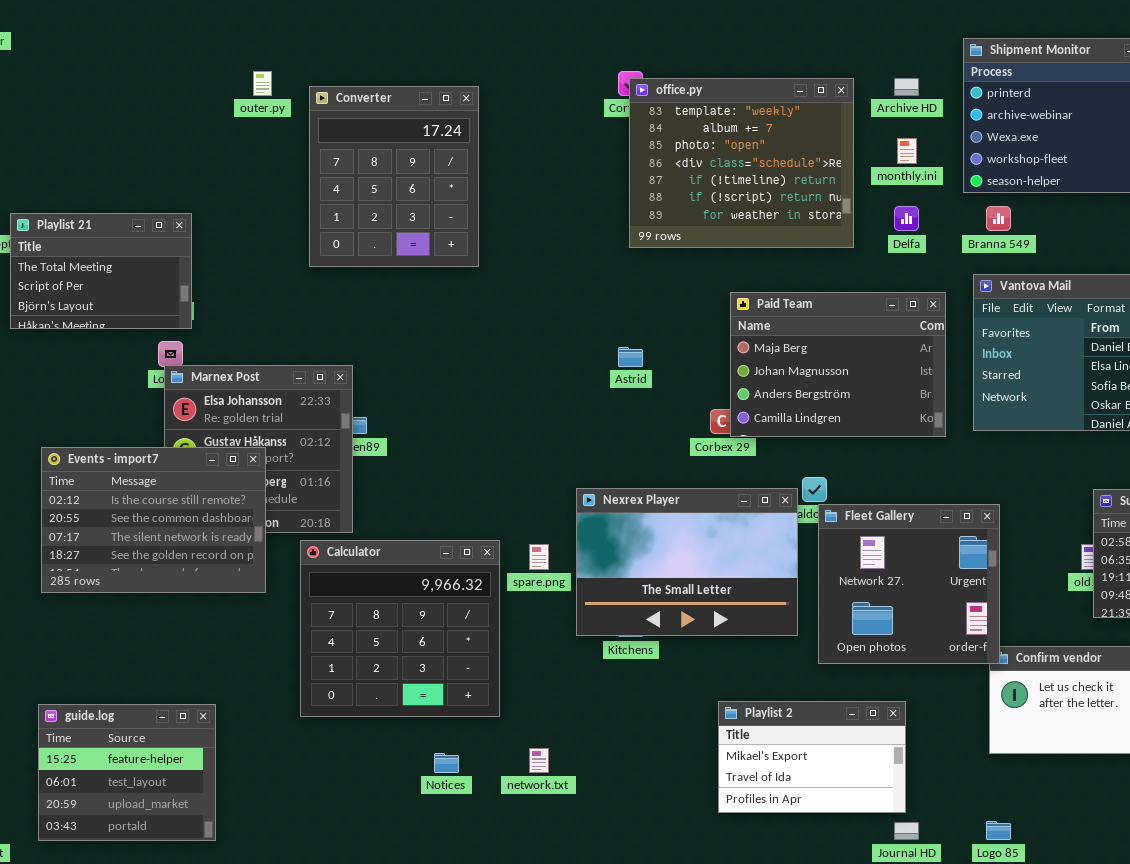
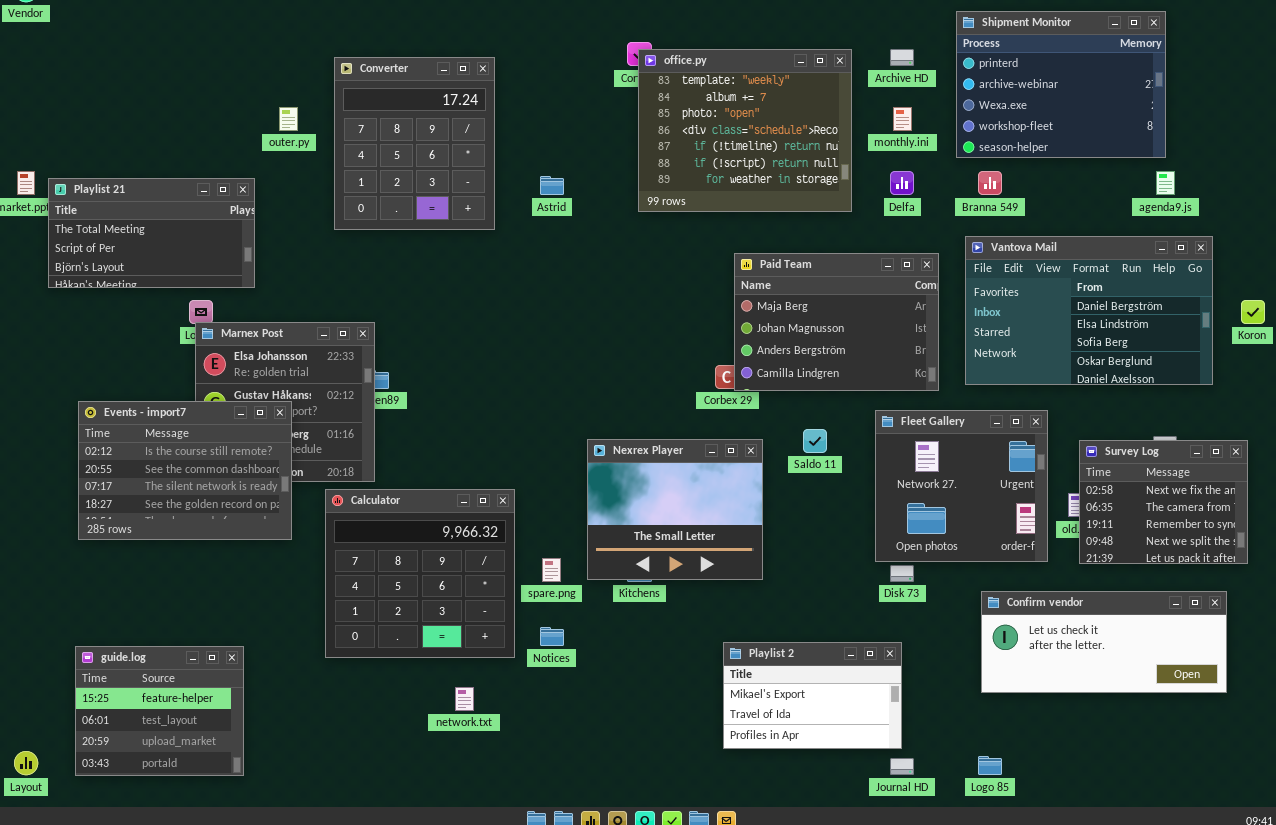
outer.py: [253,71,272,96] -> [279,107,298,131], moved
Playlist 21: [10,213,192,329] -> [48,178,255,288], resized
Astrid: [618,347,643,367] -> [540,176,564,195], moved
Nexrex Player: [576,488,798,636] -> [587,439,763,580], resized
Fleet Gallery: [818,504,1000,664] -> [875,410,1048,562], moved
spare.png: [529,544,549,570] -> [542,558,561,582], moved
network.txt: [529,748,549,773] -> [455,687,474,711], moved
Notices: [434,753,459,773] -> [540,627,564,646], moved

